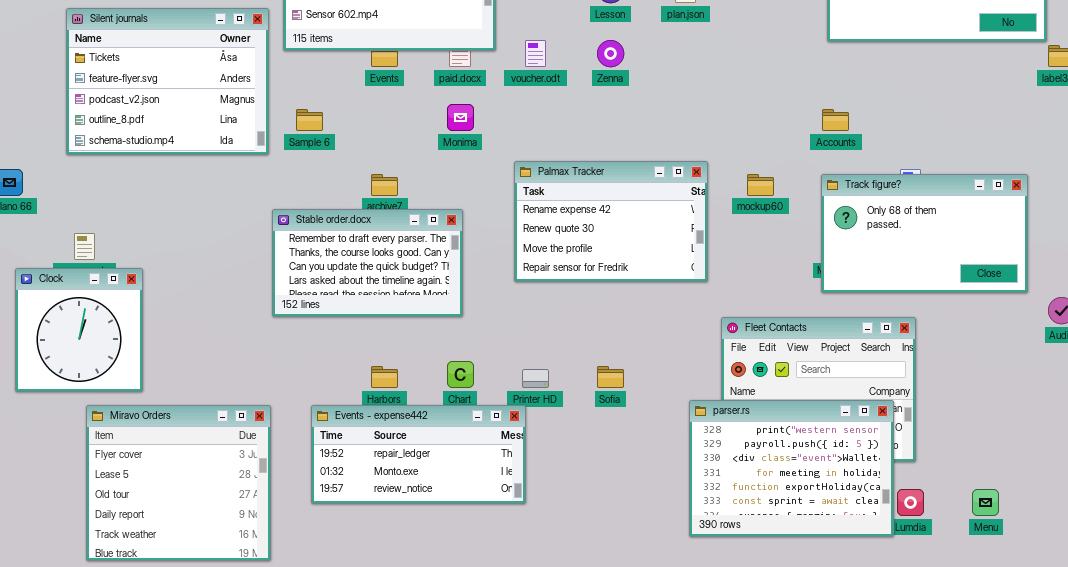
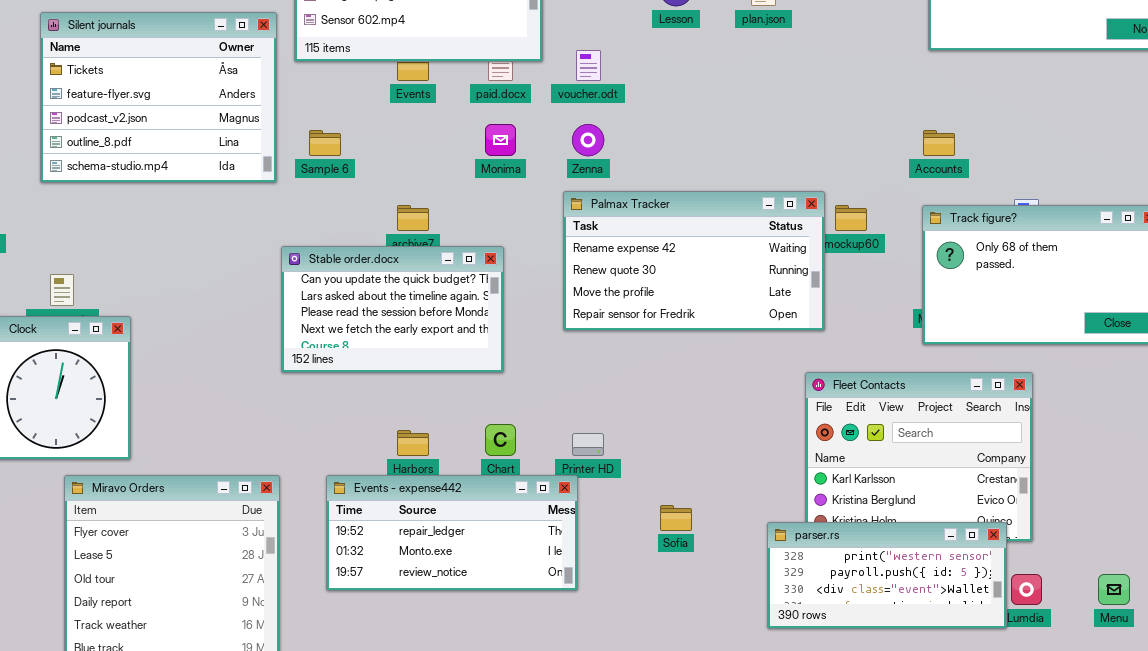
Zenna: [597,40,624,67] -> [572,124,604,156], moved
Palmax Tracker: [514,161,708,282] -> [563,191,825,331], resized
Stable order.docx: [272,209,463,317] -> [281,246,504,373], scrolled down 2 rows
Sofia: [597,366,624,388] -> [660,505,692,531], moved
parser.rs: [689,400,894,537] -> [767,522,1007,629], resized

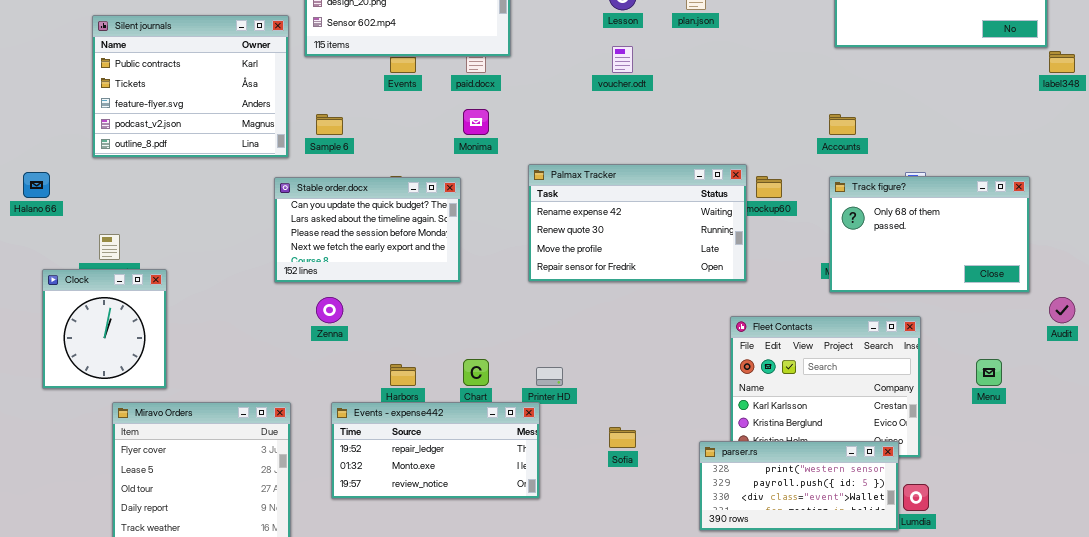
Silent journals: [40,12,277,183] -> [92,15,289,158], scrolled up 1 row
voucher.odt: [576,50,601,81] -> [612,46,633,73], moved
Zenna: [572,124,604,156] -> [316,297,343,323], moved
Stable order.docx: [281,246,504,373] -> [274,177,461,283], moved
Menu: [1098,574,1130,605] -> [976,359,1002,386], moved

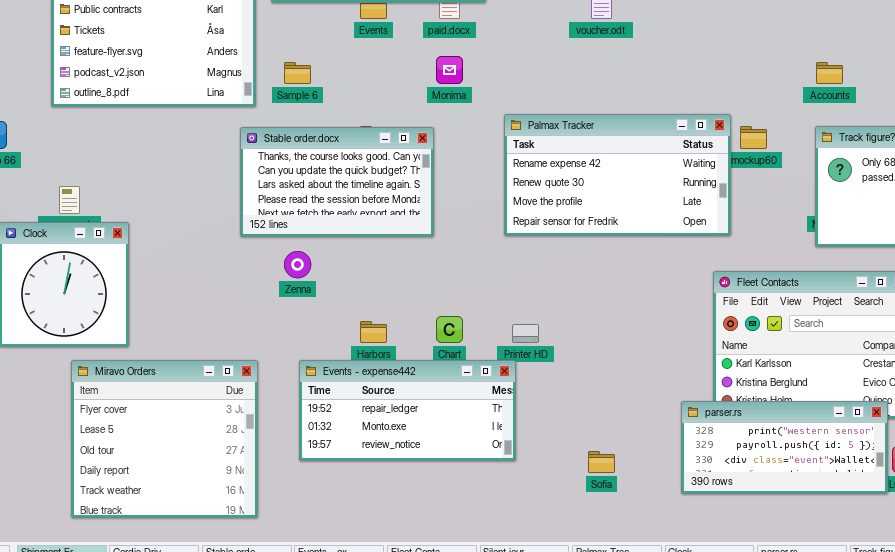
Stable order.docx: [274,177,461,283] -> [240,127,434,237], scrolled up 1 row
Sofia: [609,427,636,448] -> [588,451,615,473], moved

